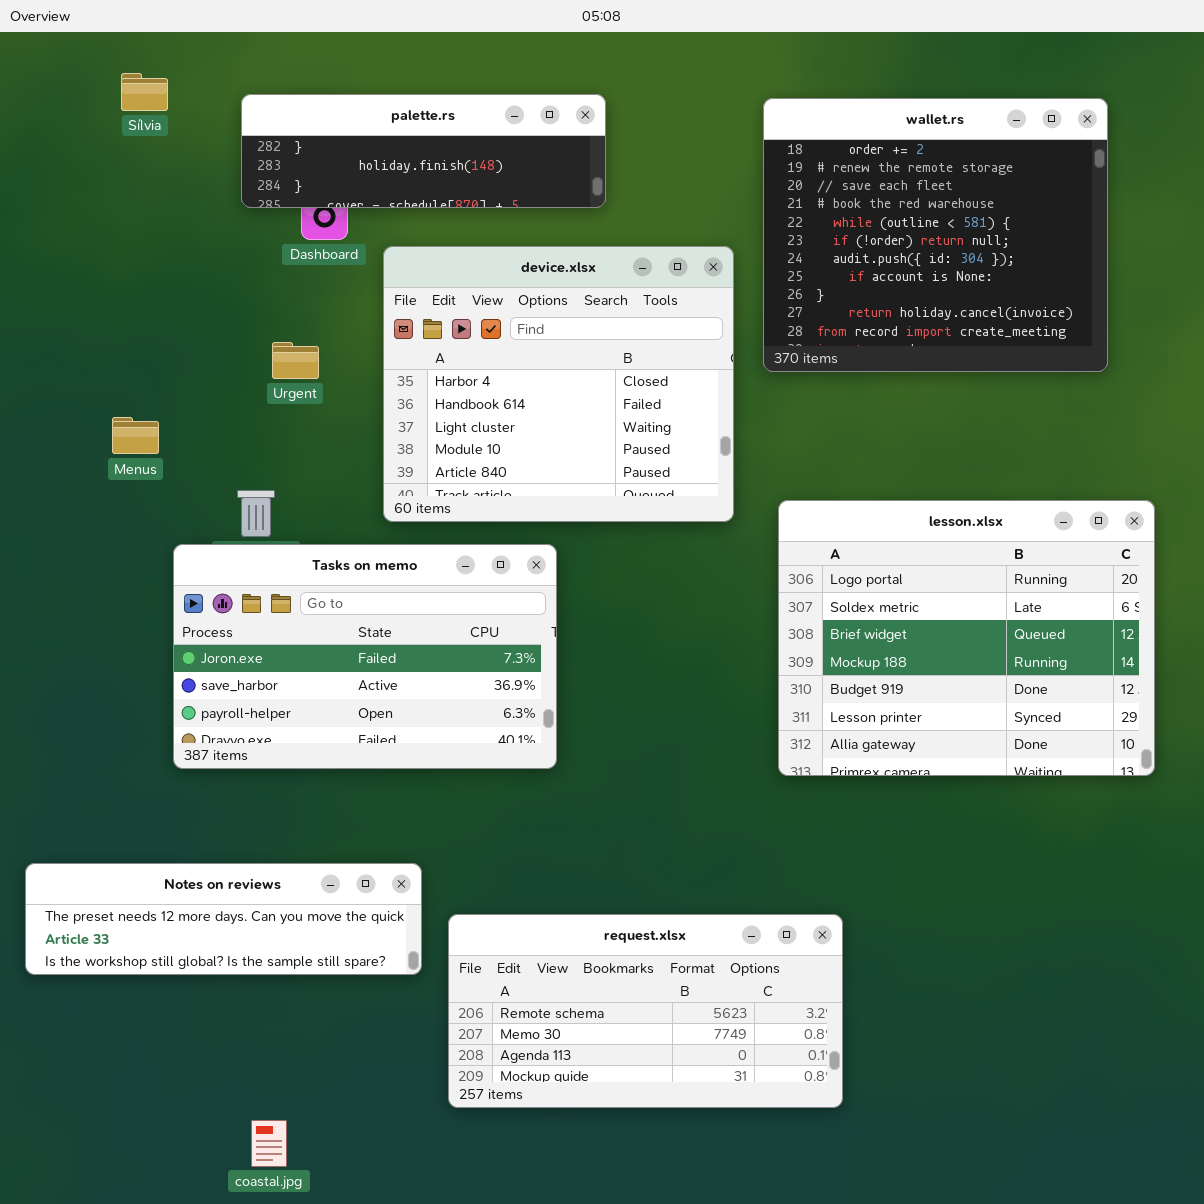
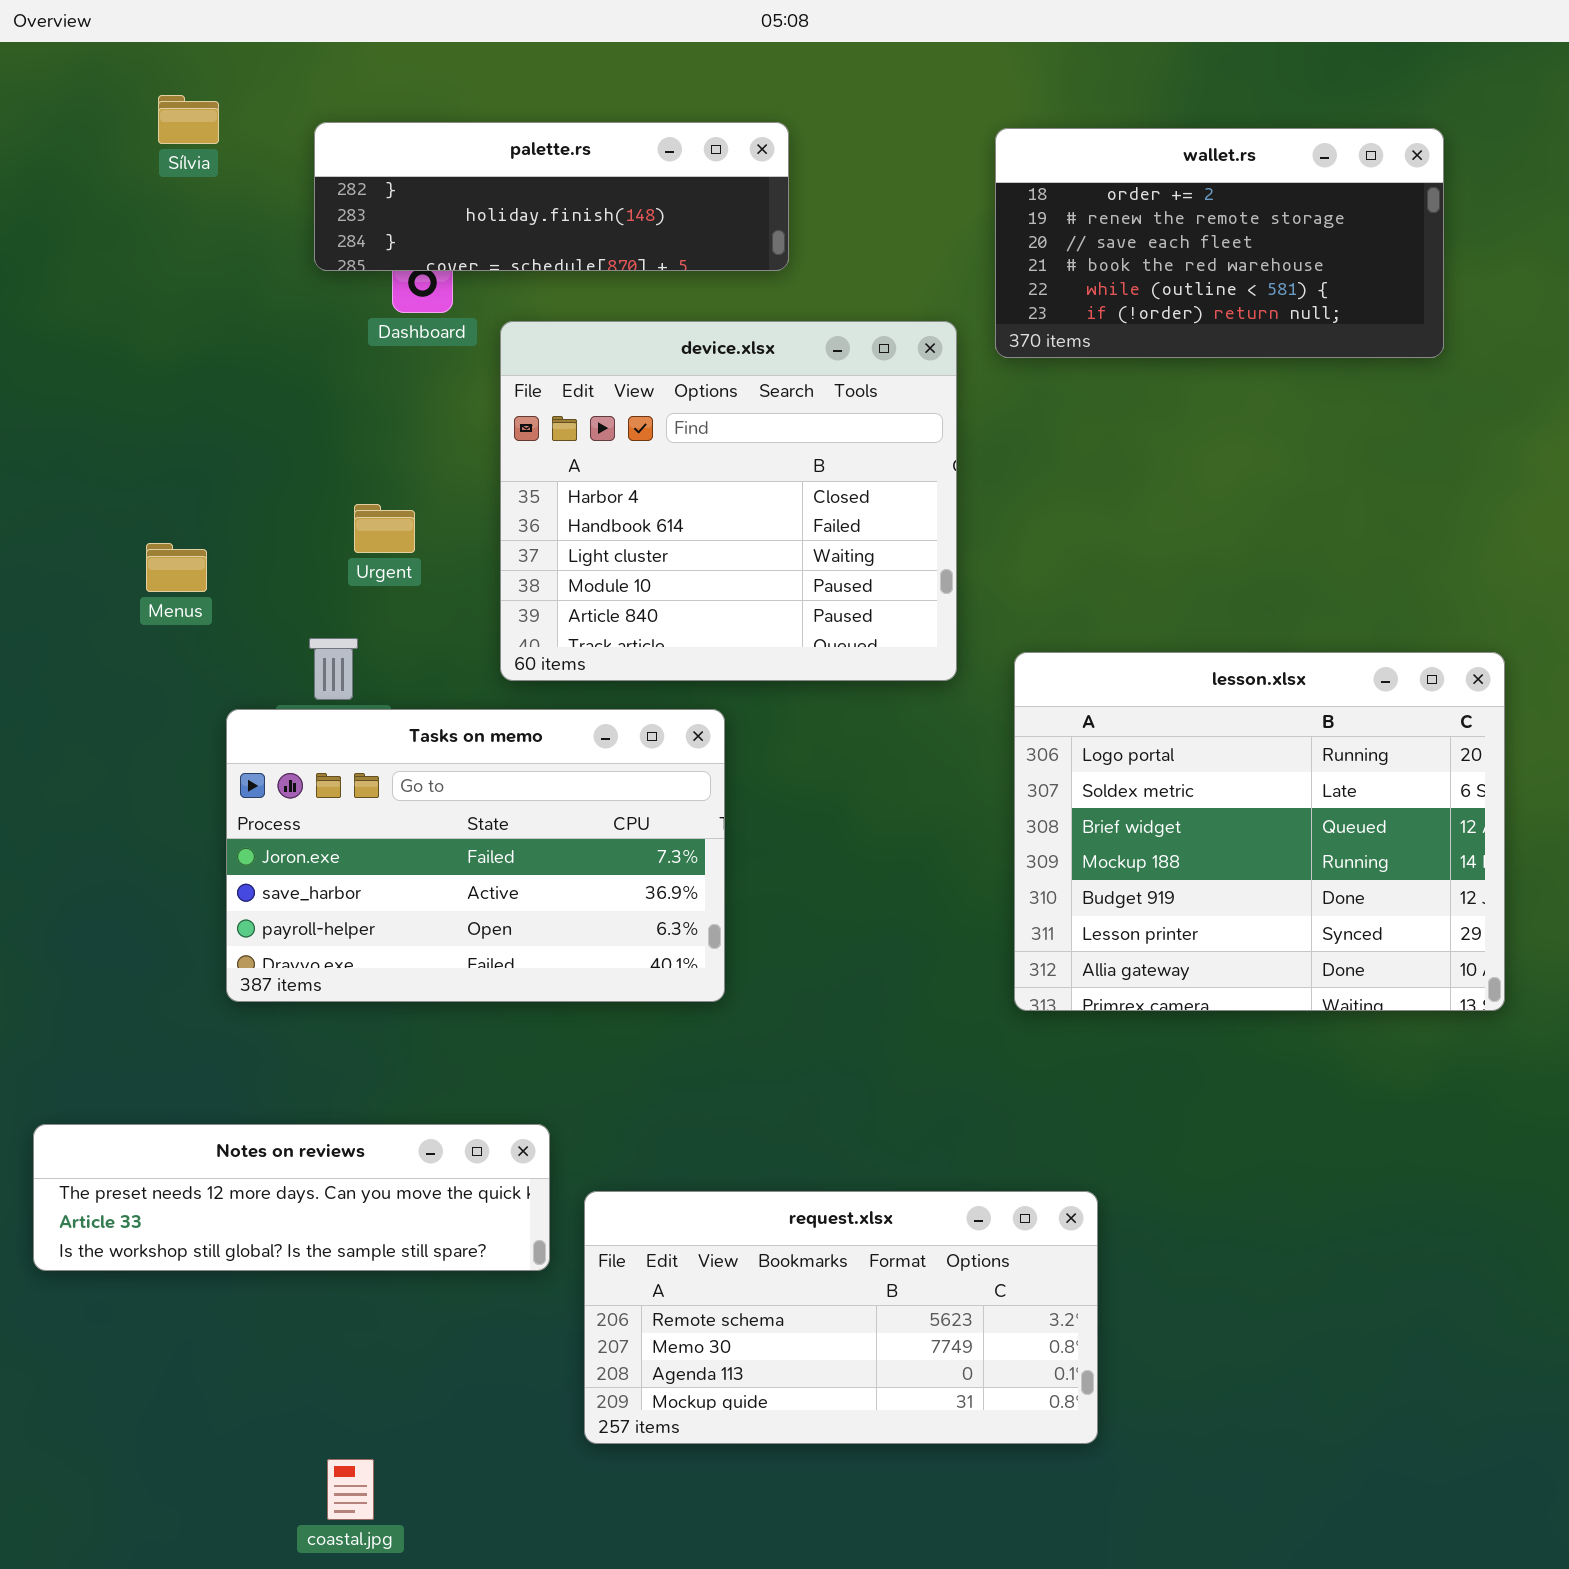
wallet.rs: [763,98,1108,372] -> [995,128,1444,358], resized
Urgent: [272,342,319,379] -> [354,504,415,553], moved

